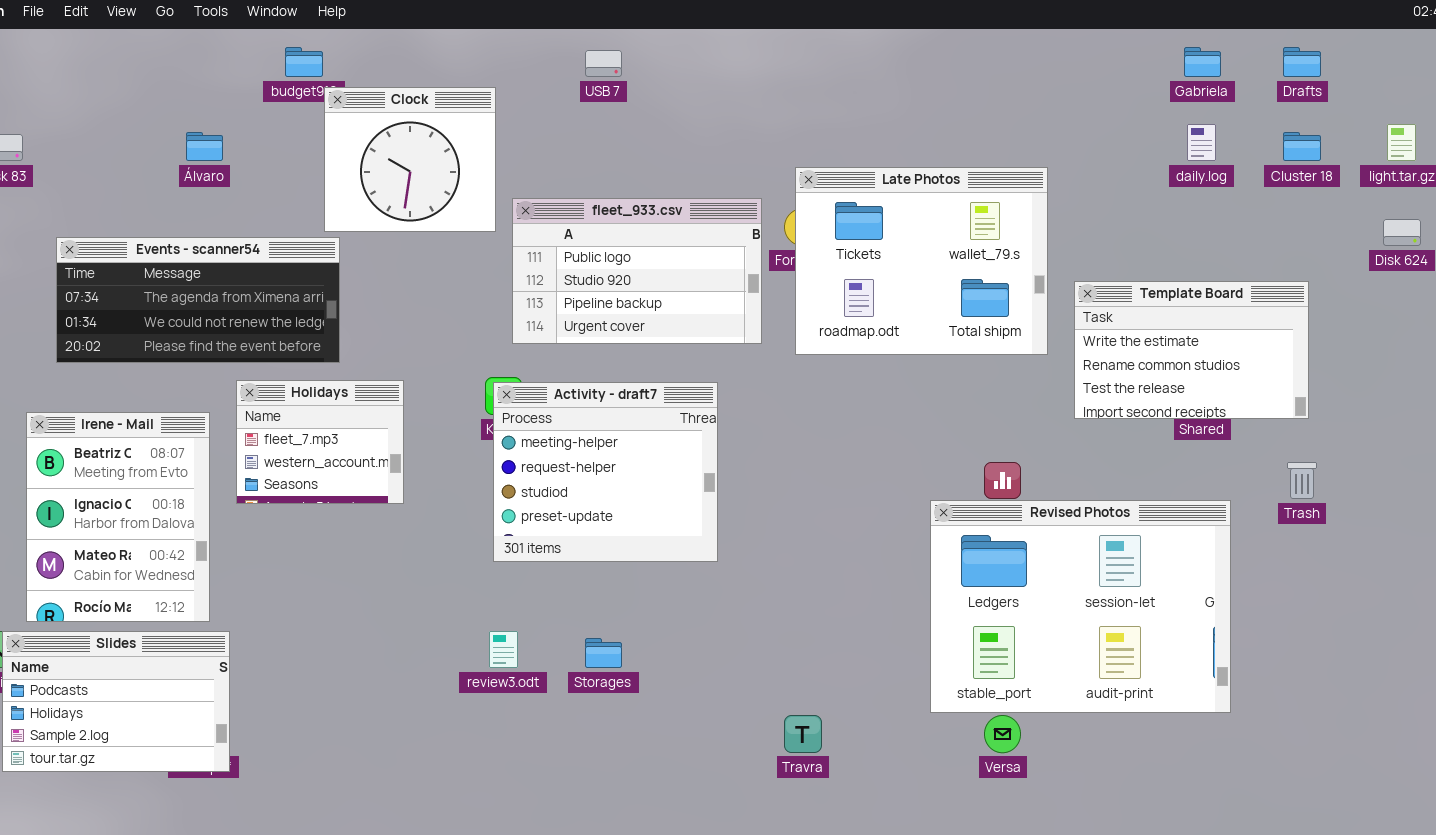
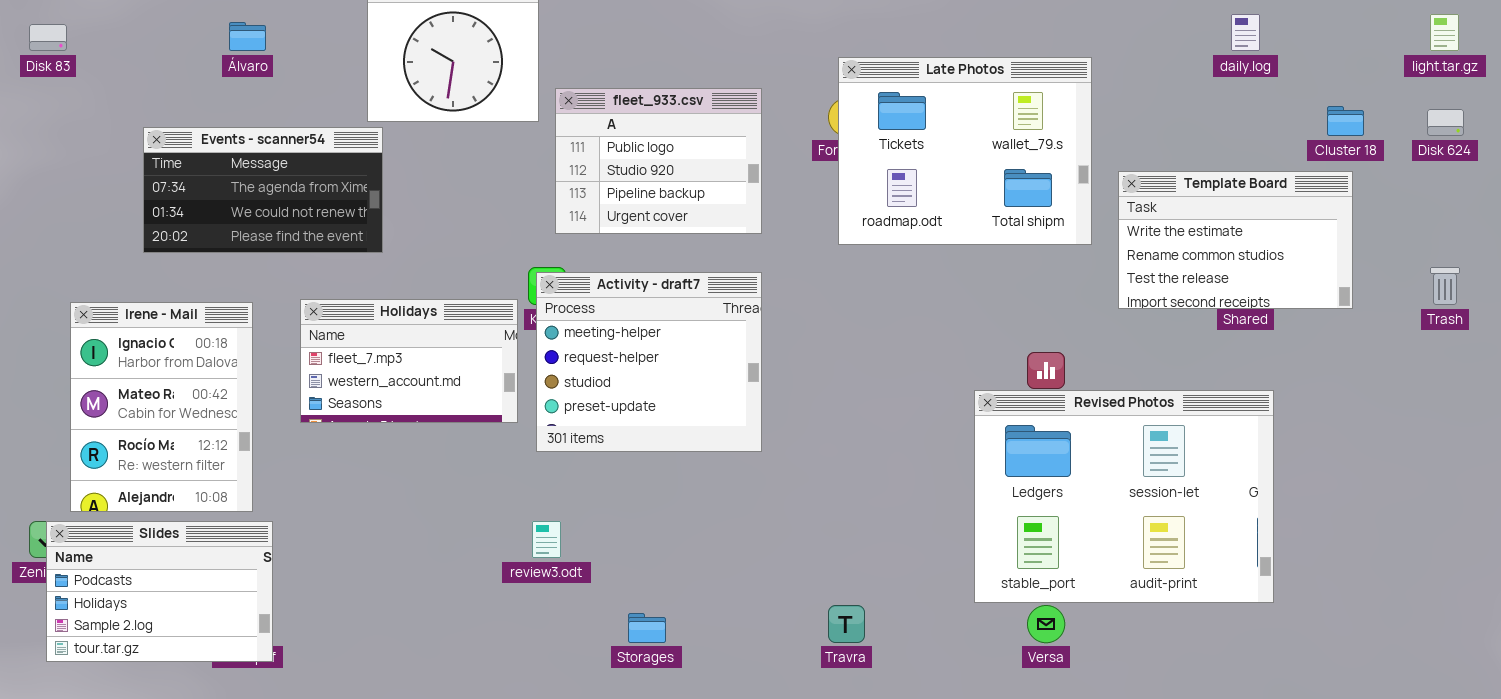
Cluster 18: [1283,132,1321,161] -> [1327,106,1364,136], moved
fleet_933.csv: [512,198,762,344] -> [555,88,762,234], resized
Events - scanner54: [56,237,340,363] -> [143,127,383,253], resized
Holidays: [236,380,404,504] -> [300,299,518,423], moved, resized
Irene - Mail: [26,412,210,622] -> [70,302,253,512], scrolled down 1 row
Trash: [1287,462,1317,499] -> [1430,267,1460,305], moved
Storages: [585,638,622,668] -> [628,613,666,643], moved

